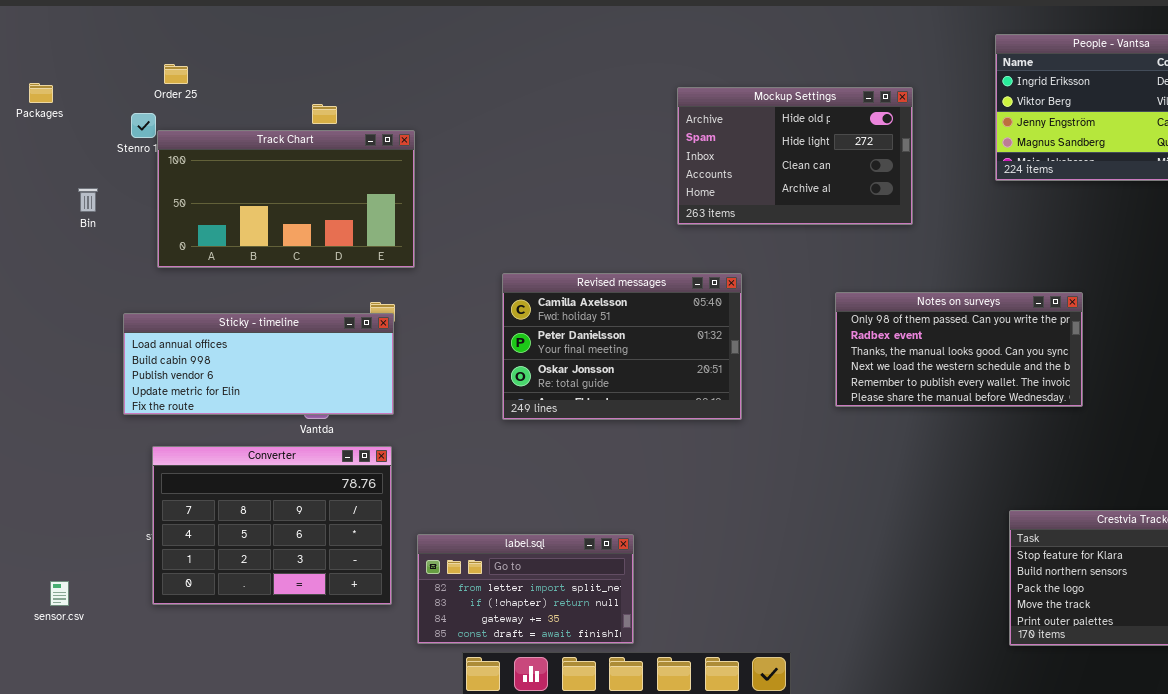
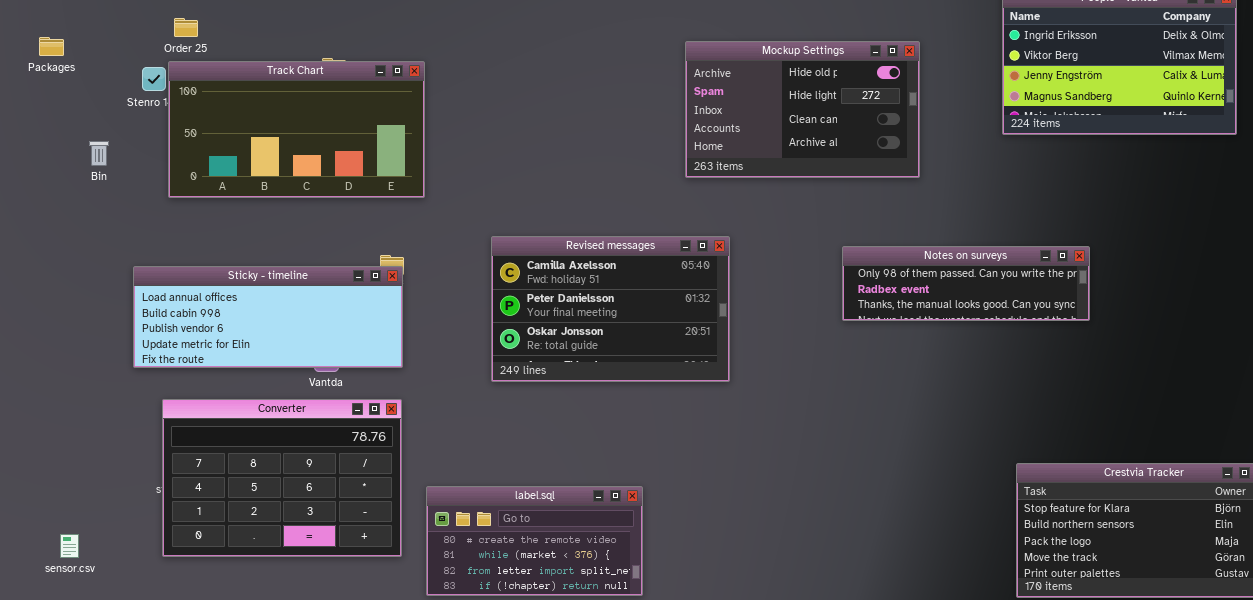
Track Chart: [157,130,415,268] -> [168,61,425,198], moved
Revised messages: [502,273,742,420] -> [491,236,730,382], moved
Notes on surveys: [835,292,1083,407] -> [842,246,1090,321], resized
label.sql: [417,534,634,644] -> [426,486,643,596], scrolled up 2 rows

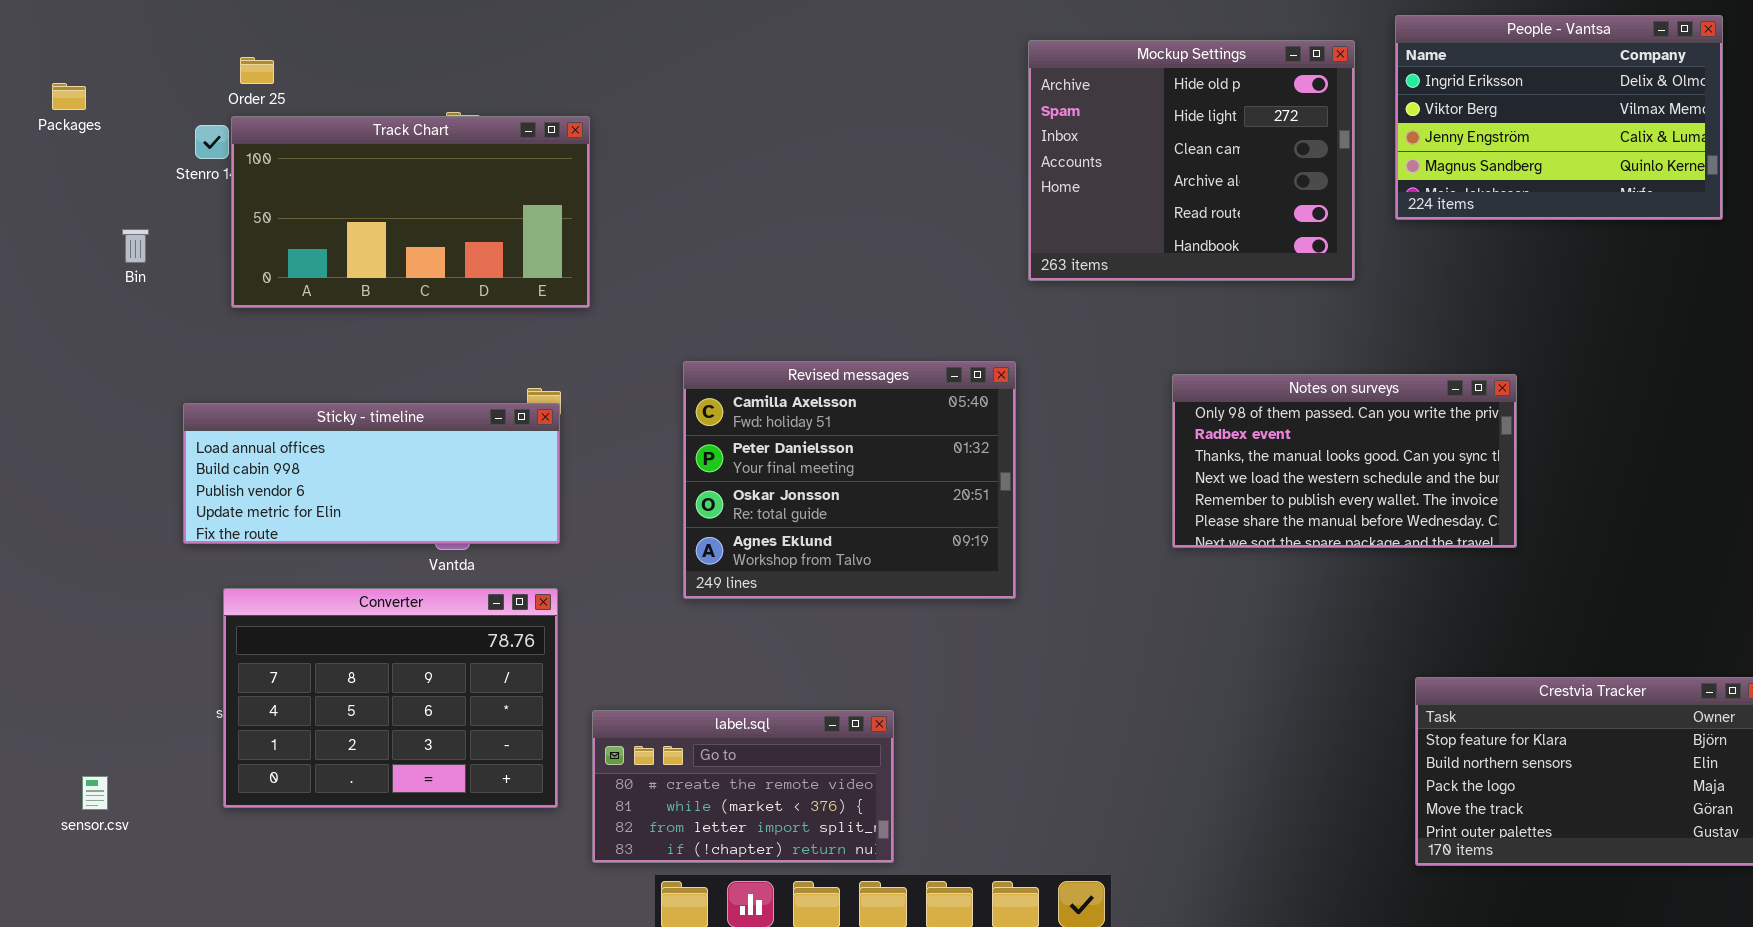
Mockup Settings: [685,41,920,178] -> [1028,40,1355,281], moved, resized
Revised messages: [491,236,730,382] -> [683,361,1016,599], resized
Notes on surveys: [842,246,1090,321] -> [1172,374,1517,548], resized

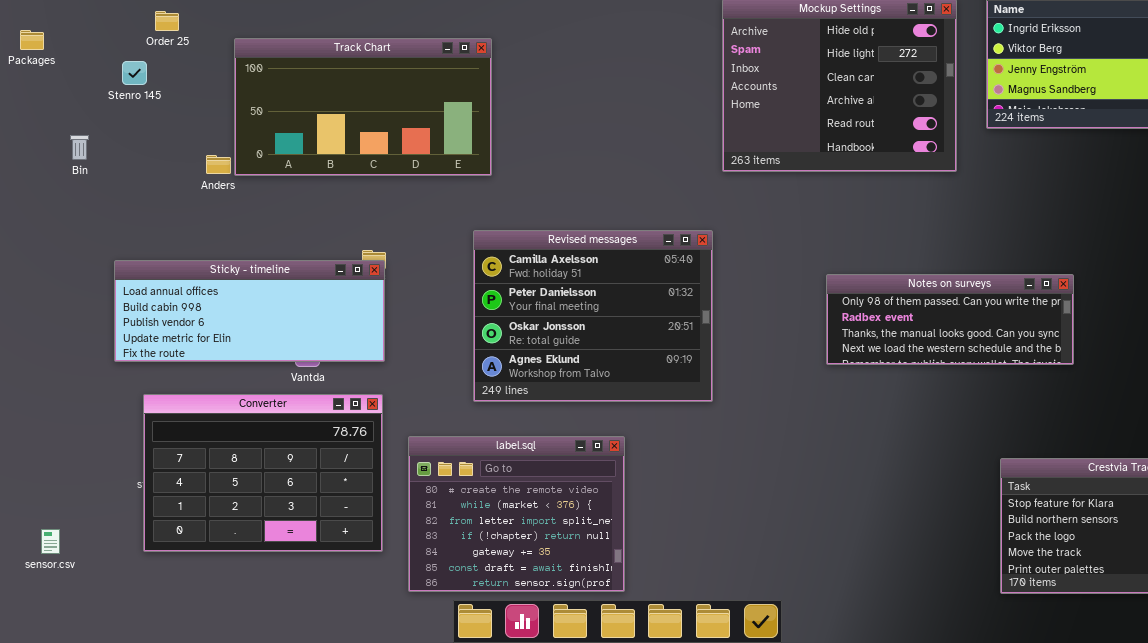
Track Chart: [231,116,590,308] -> [234,38,492,176], moved
Notes on surveys: [1172,374,1517,548] -> [826,274,1074,365], resized
label.sql: [592,710,894,863] -> [408,436,625,592], resized

